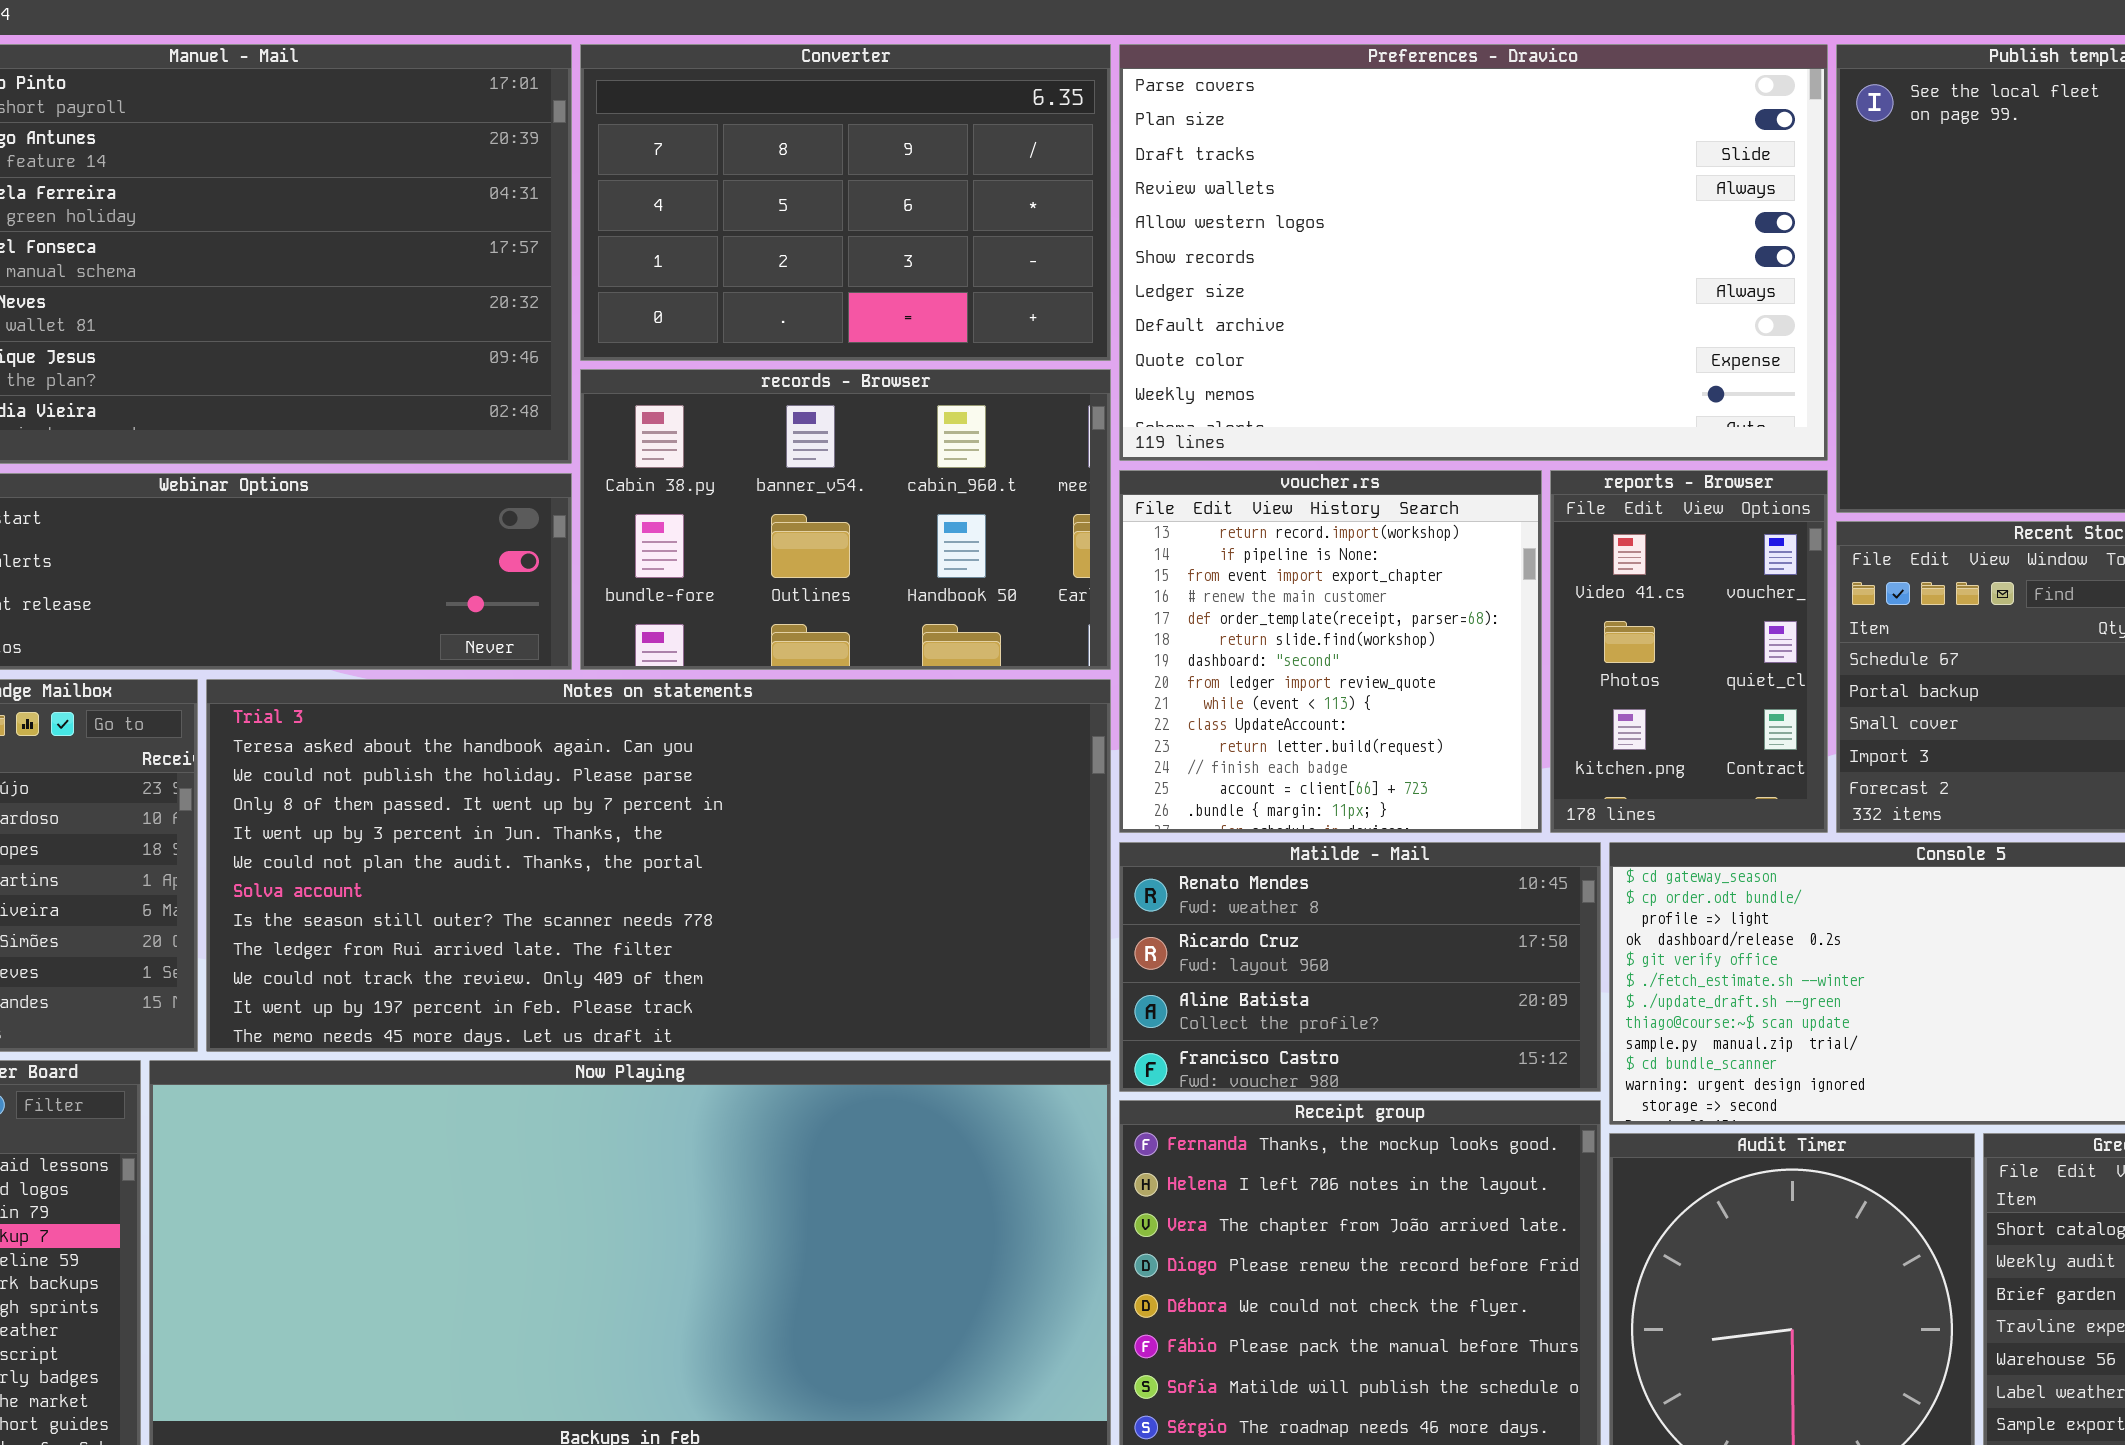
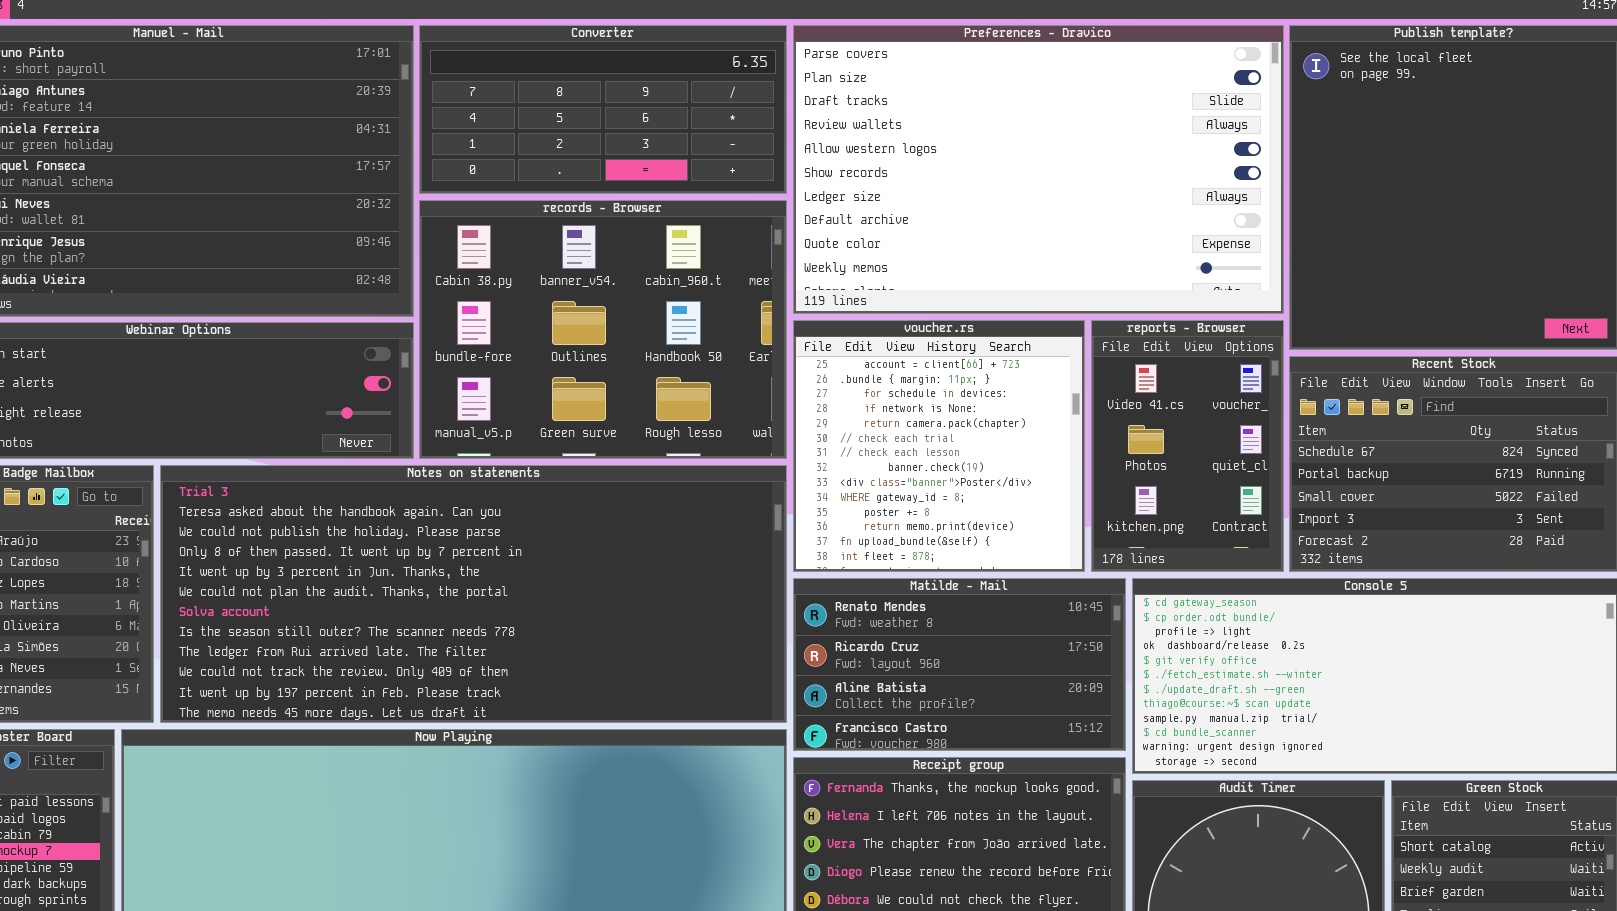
Converter: [580,44,1111,361] -> [419,25,787,194], resized
records - Browser: [580,369,1111,670] -> [419,200,787,459], resized
voucher.rs: [1119,470,1542,833] -> [793,320,1085,572], scrolled down 12 rows

